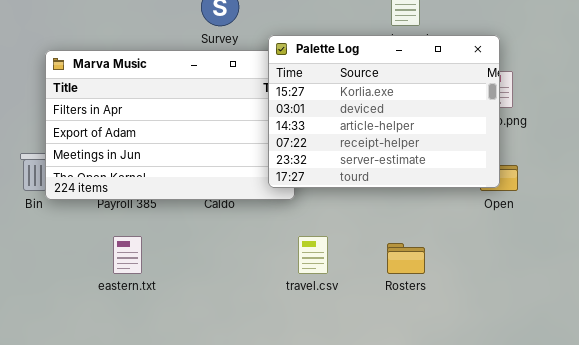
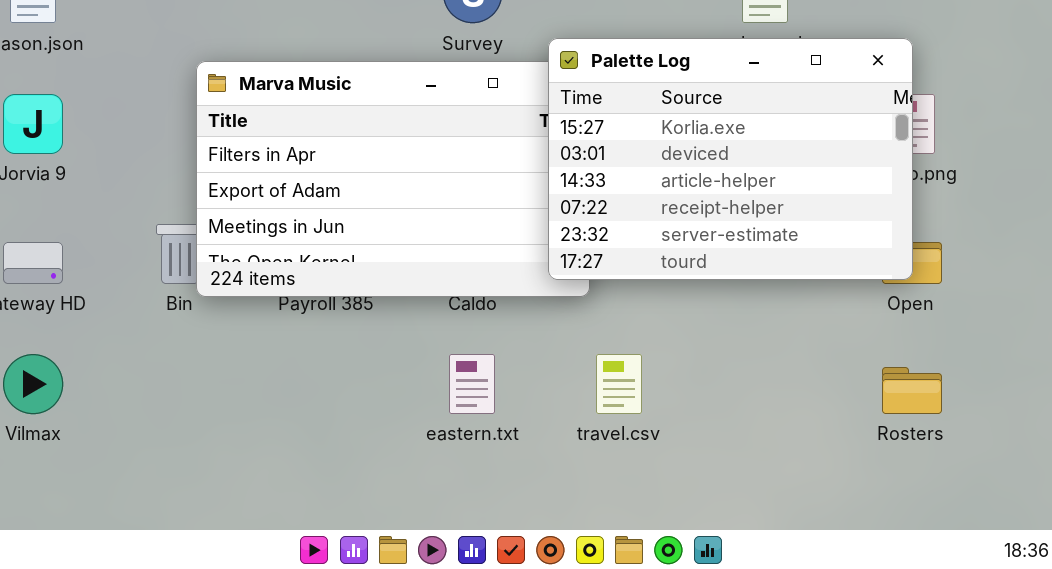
eastern.txt: [113,236,142,274] -> [449,354,495,414], moved
Rosters: [387,243,425,274] -> [882,367,942,414], moved

